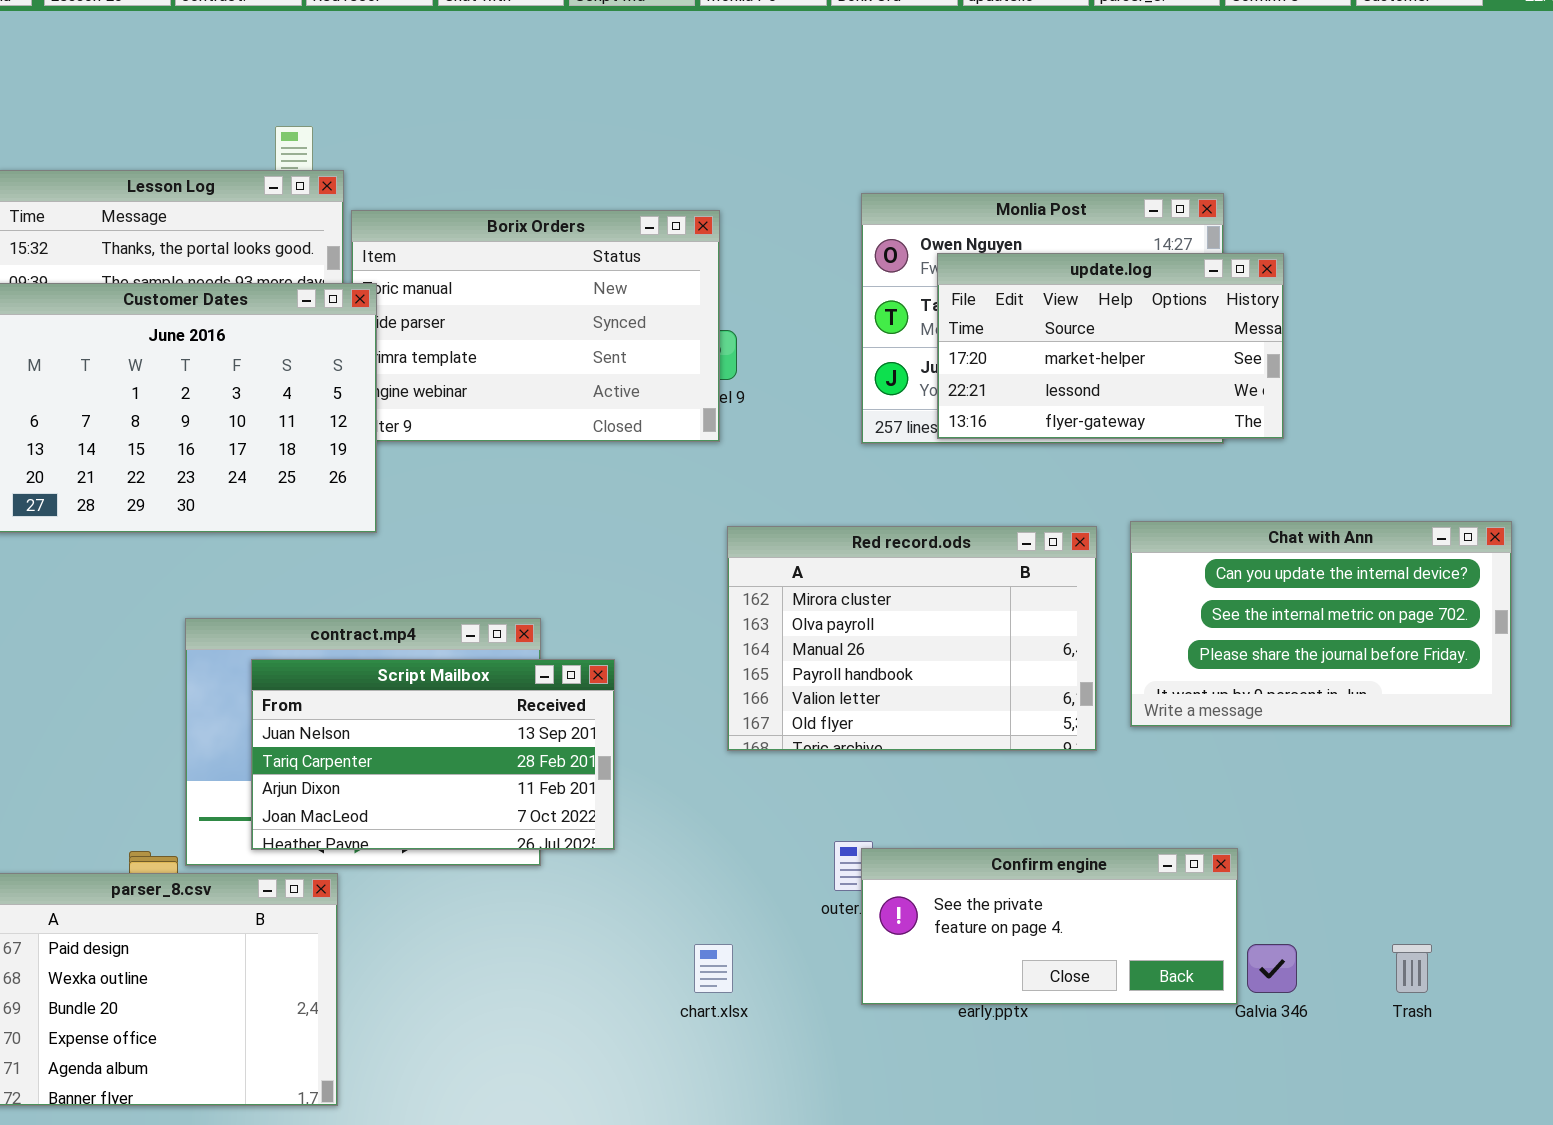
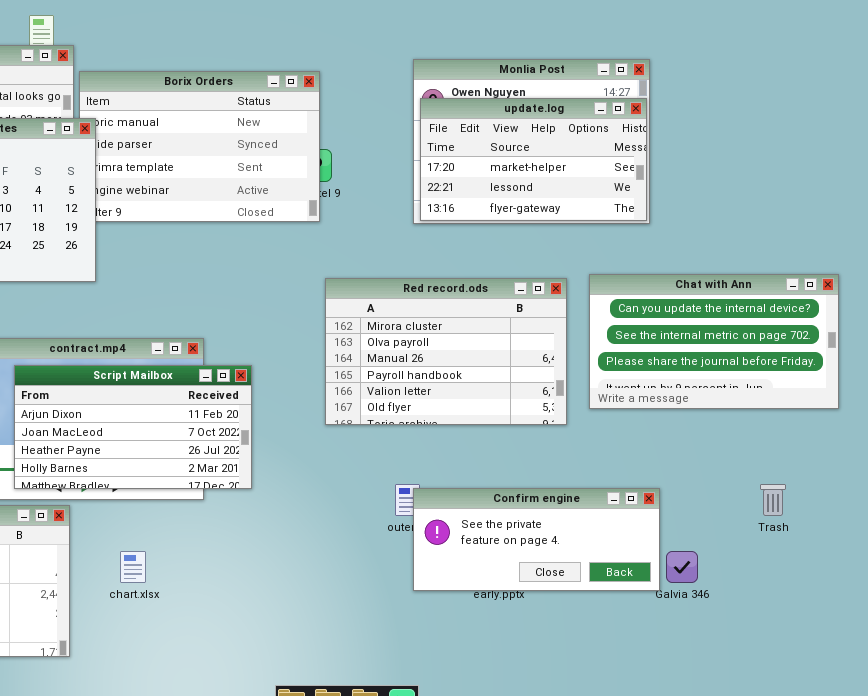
update.log: [937,253,1284,439] -> [420,98,647,221], moved
Script Mailbox: [251,659,615,850] -> [14,365,252,489], scrolled down 2 rows
chart.xlsx: [694,944,733,993] -> [120,551,146,583], moved
Trash: [1392,944,1432,993] -> [760,484,786,516], moved

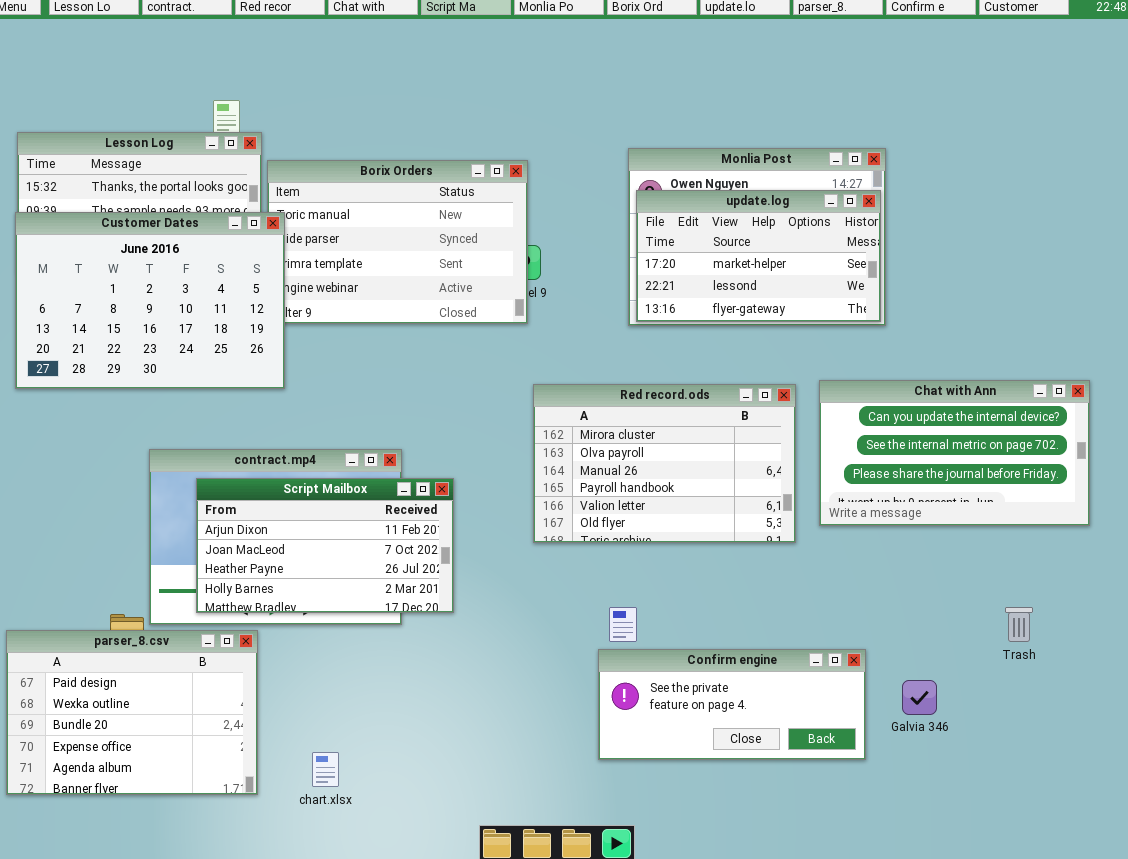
Confirm engine: [413,488,660,591] -> [598,649,866,760], moved
chart.xlsx: [120,551,146,583] -> [312,752,339,787], moved

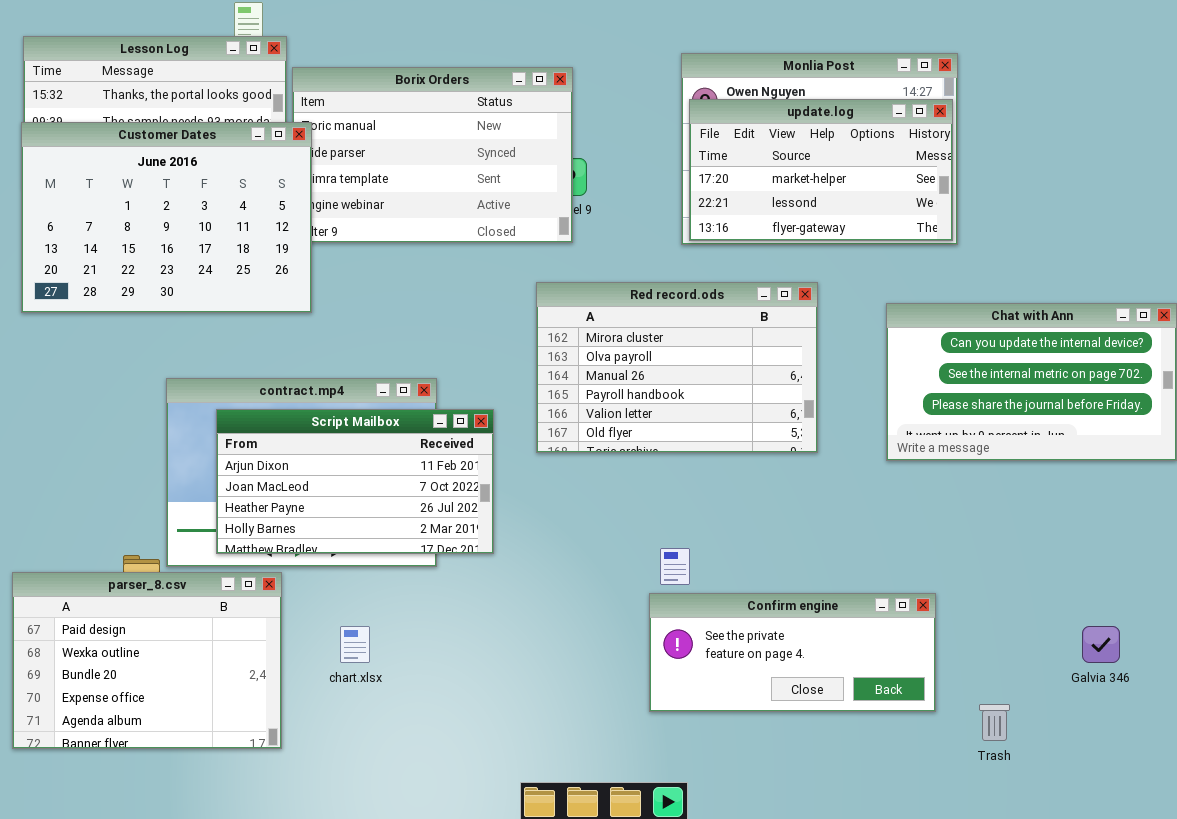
Red record.ods: [533,384,796,543] -> [536,282,818,453], moved
Trash: [1005,607,1033,642] -> [979,704,1010,741], moved
Galvia 346: [902,680,937,715] -> [1082,626,1120,663], moved
chart.xlsx: [312,752,339,787] -> [340,626,370,663], moved

